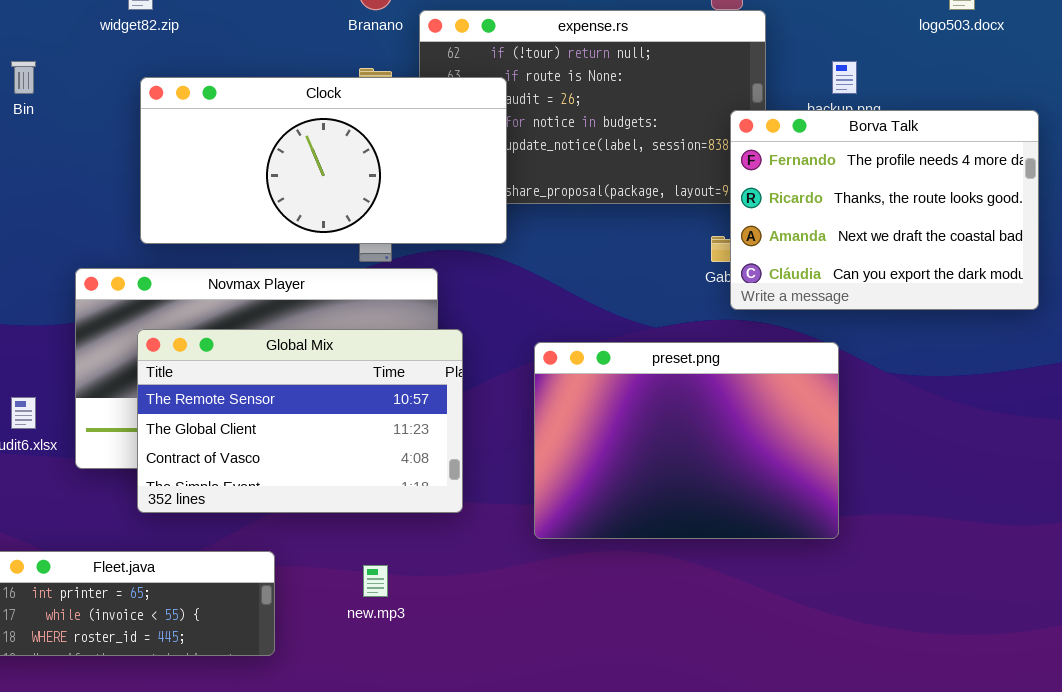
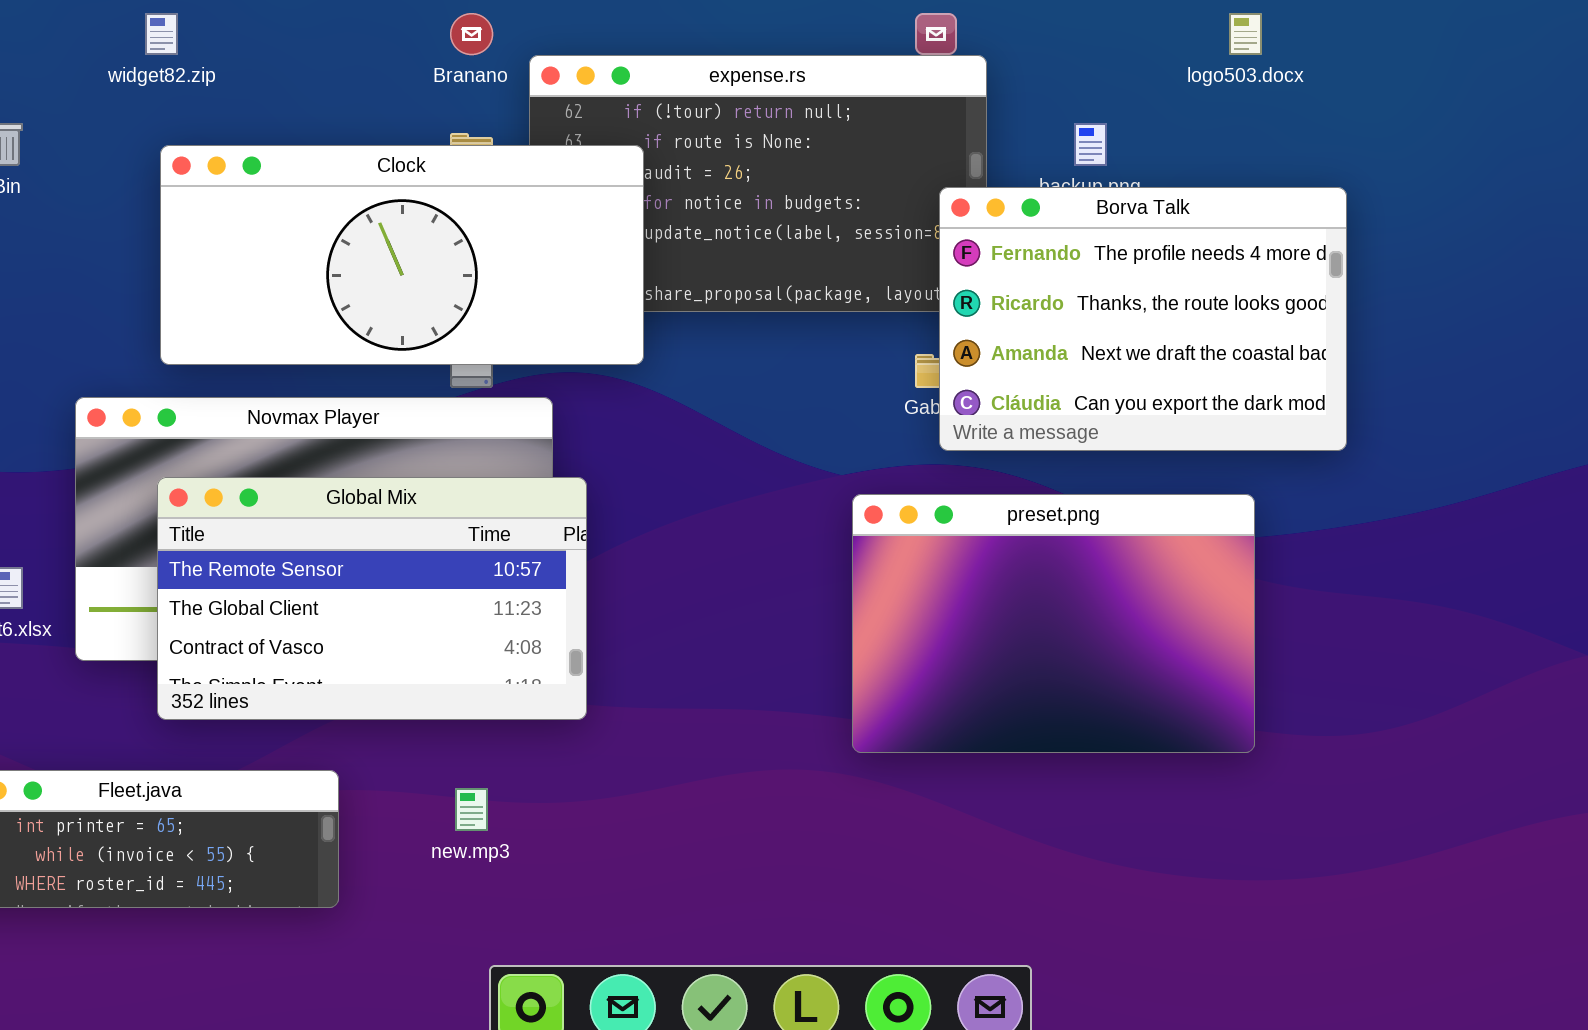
preset.png: [534,342,839,539] -> [852,494,1255,753], moved

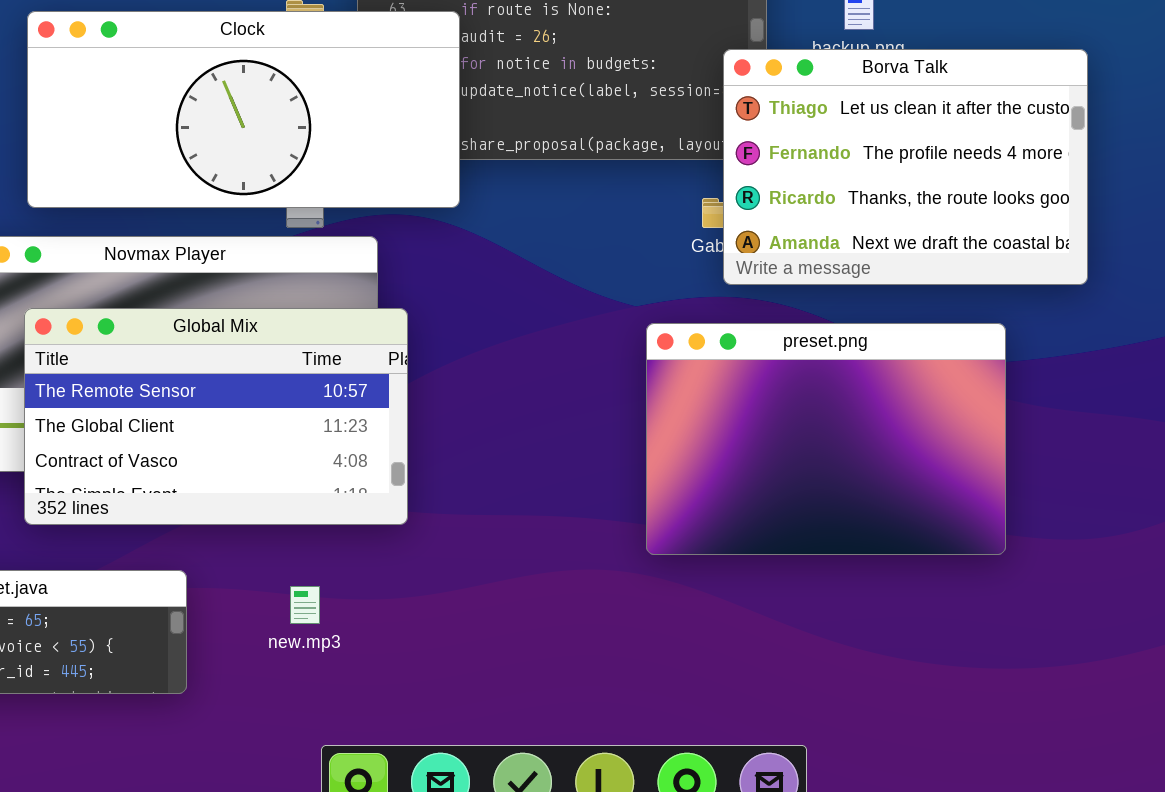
Borva Talk: [939,187,1347,451] -> [723,49,1088,285], scrolled up 1 row

